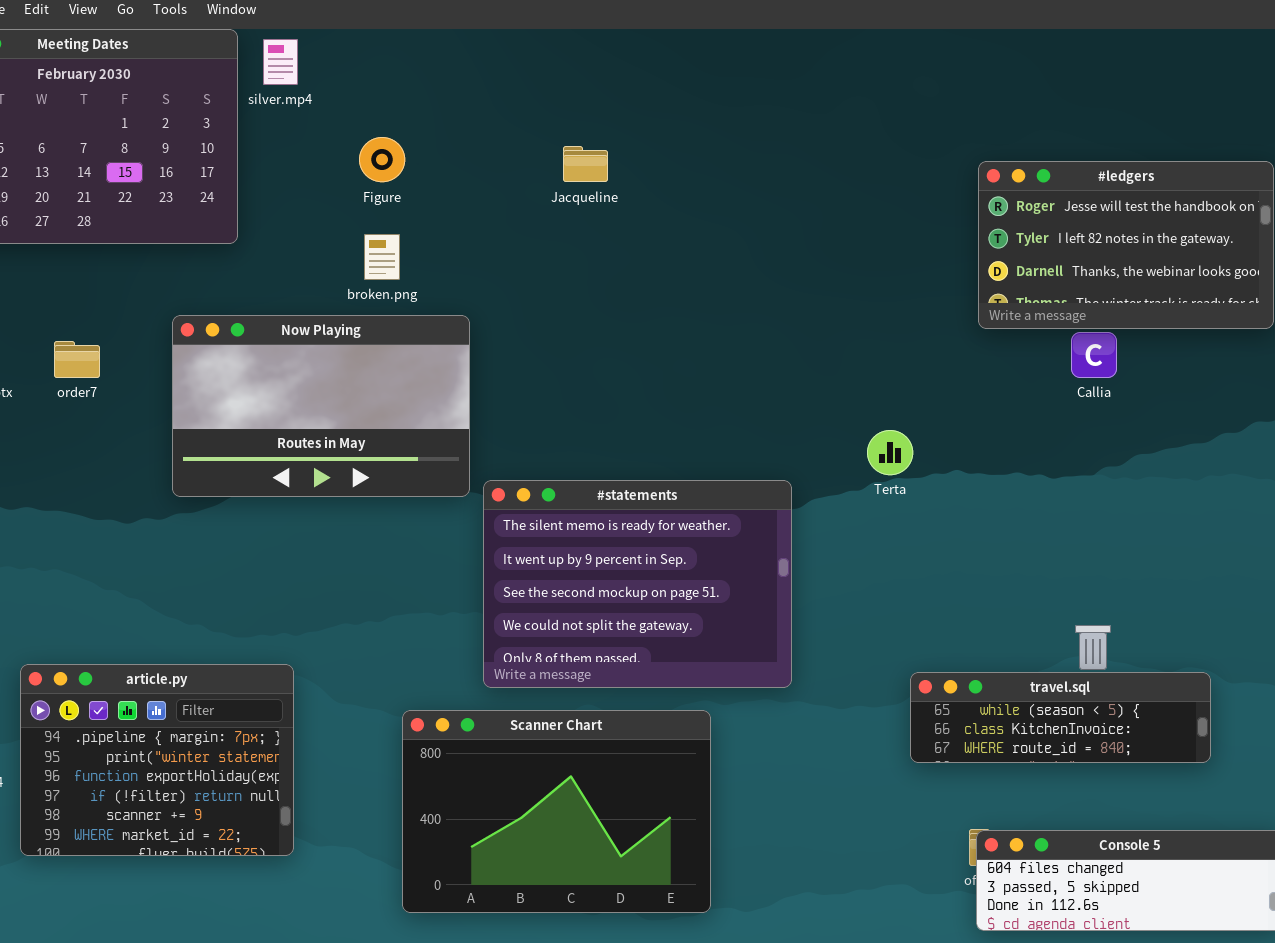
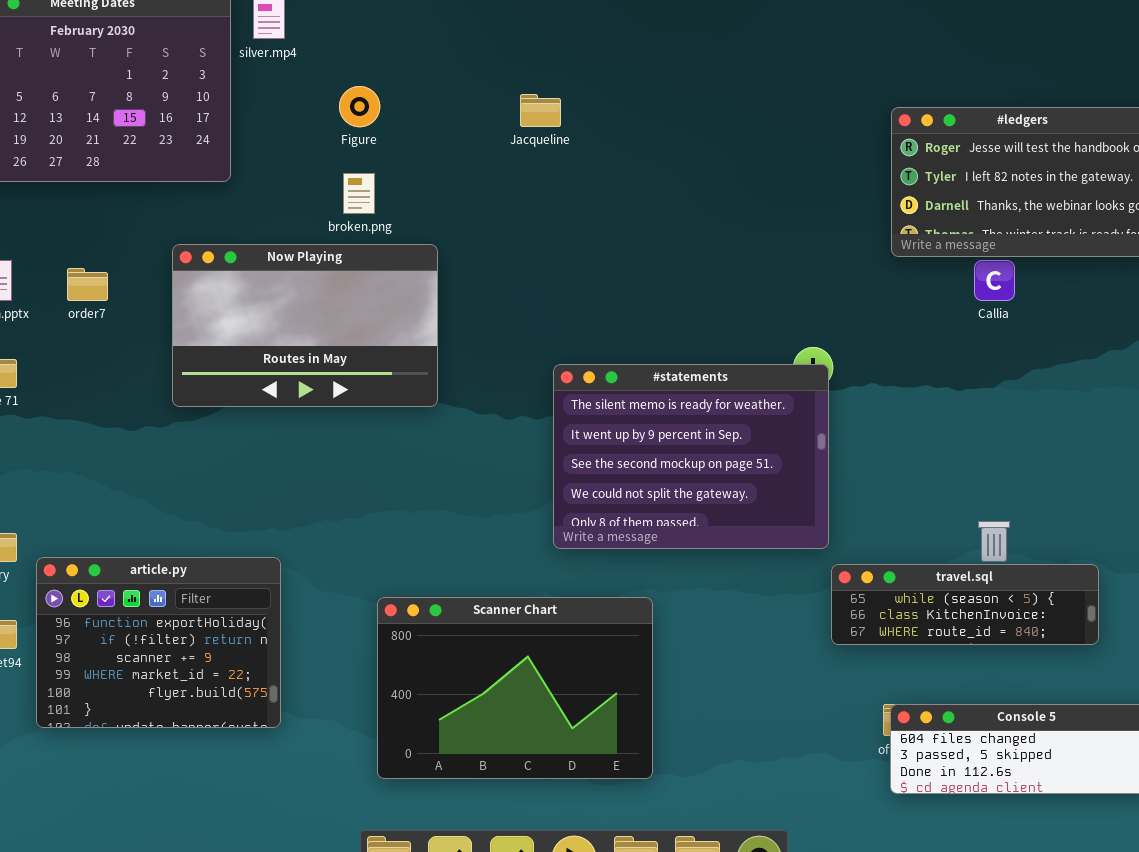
#statements: [483,480,792,688] -> [553,364,829,549], moved
article.py: [20,664,294,856] -> [36,557,281,728], scrolled down 2 rows

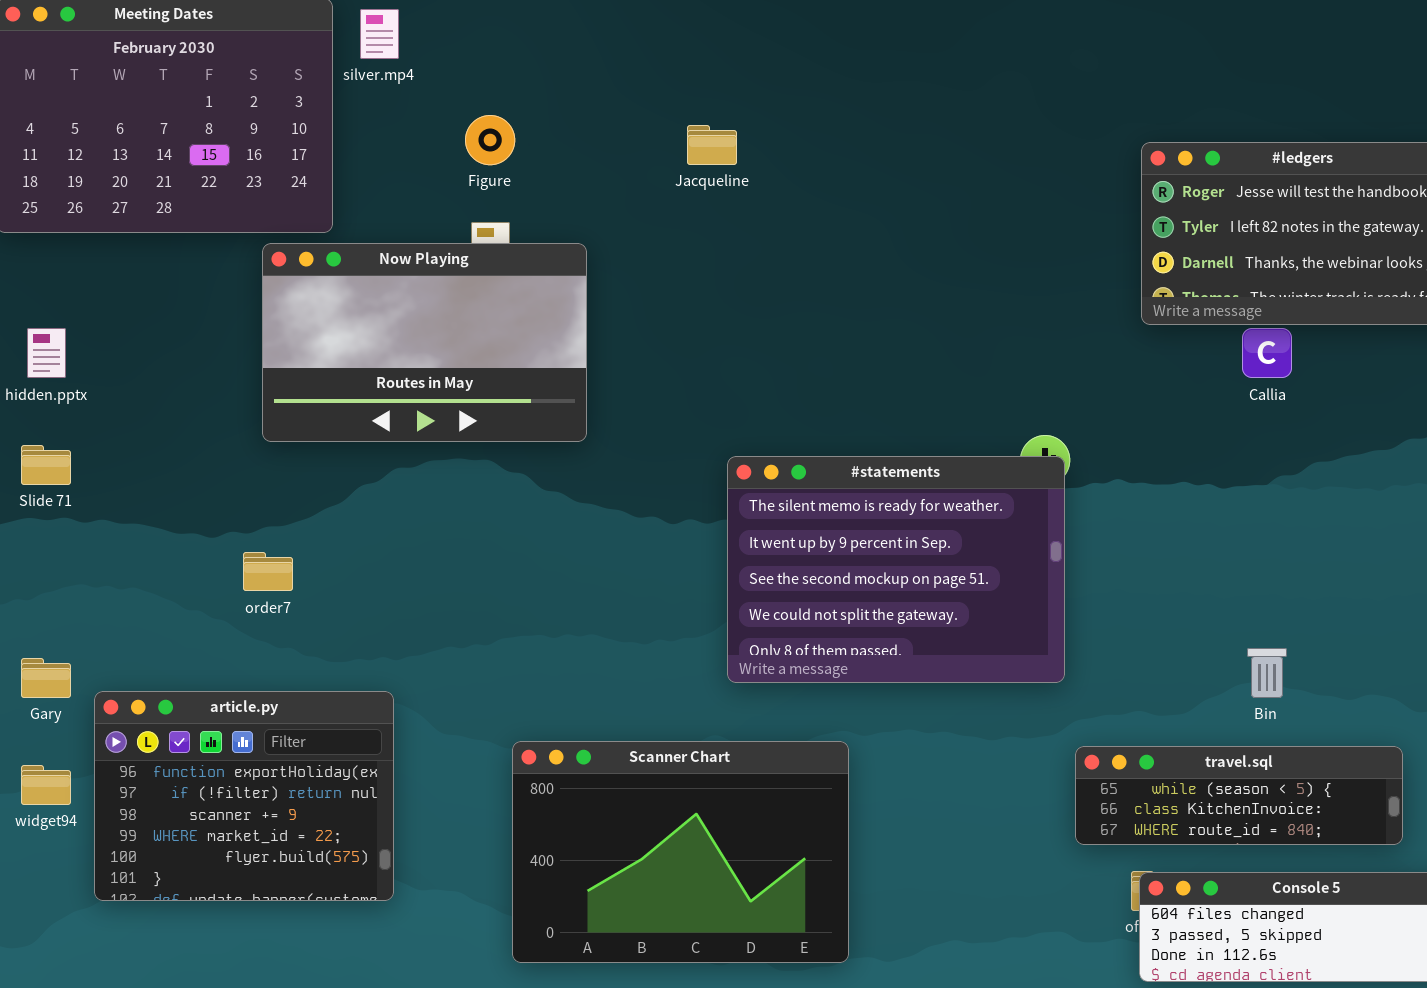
Now Playing: [172,244,438,407] -> [262,243,587,442], moved
order7: [67,268,108,301] -> [243,552,293,591], moved
travel.sql: [831,564,1099,645] -> [1075,746,1403,845], moved

